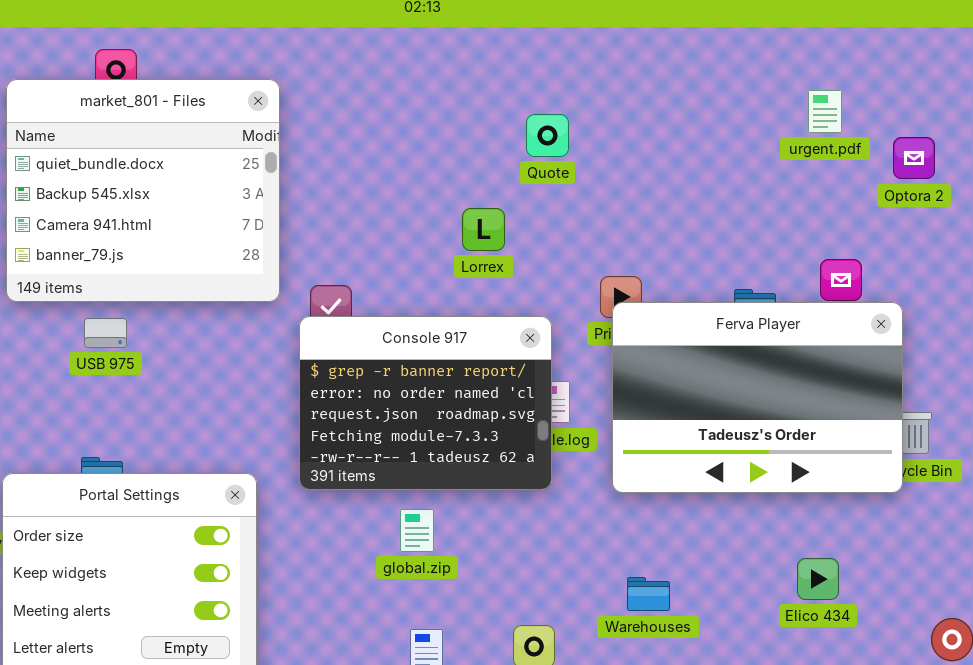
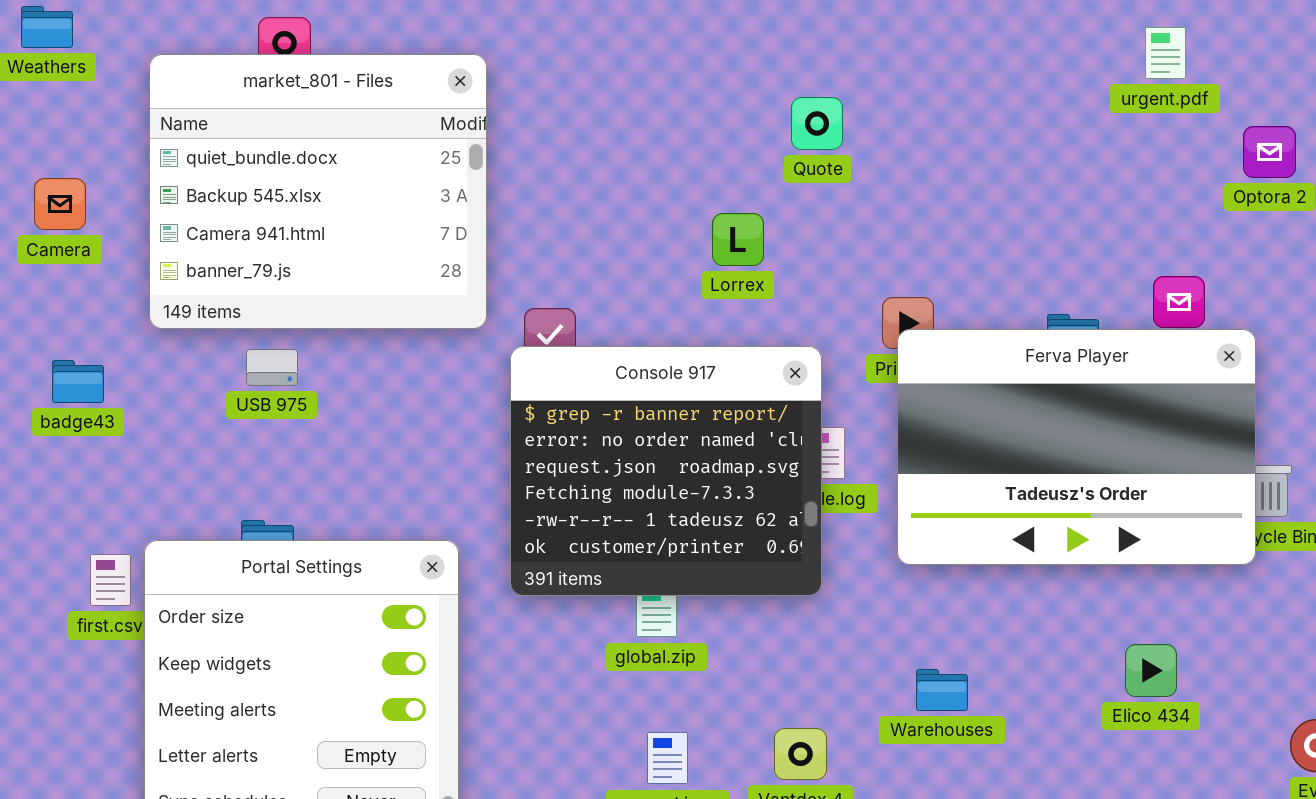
urgent.pdf: [808,90,842,133] -> [1145,27,1186,79], moved
Console 917: [299,316,552,490] -> [510,346,822,596], resized

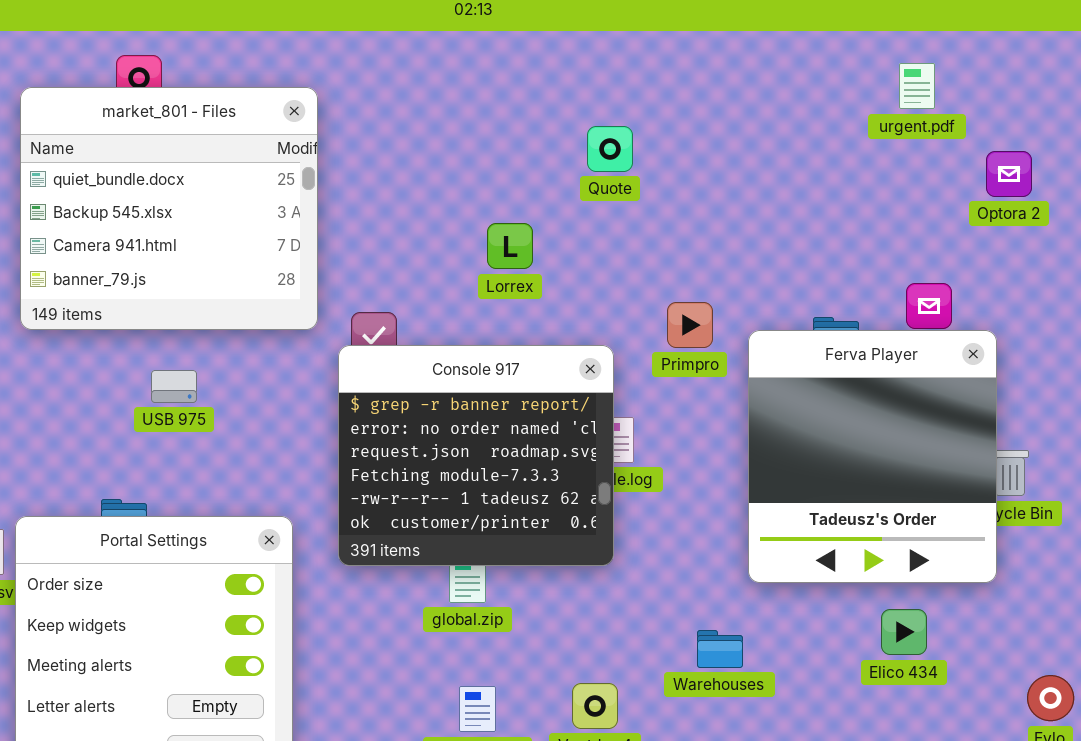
Lorrex: [712,213,764,266] -> [487,223,533,269], moved
Ferva Player: [897,329,1256,565] -> [748,330,997,583], resized
USB 975: [246,349,298,386] -> [151,370,197,403], moved

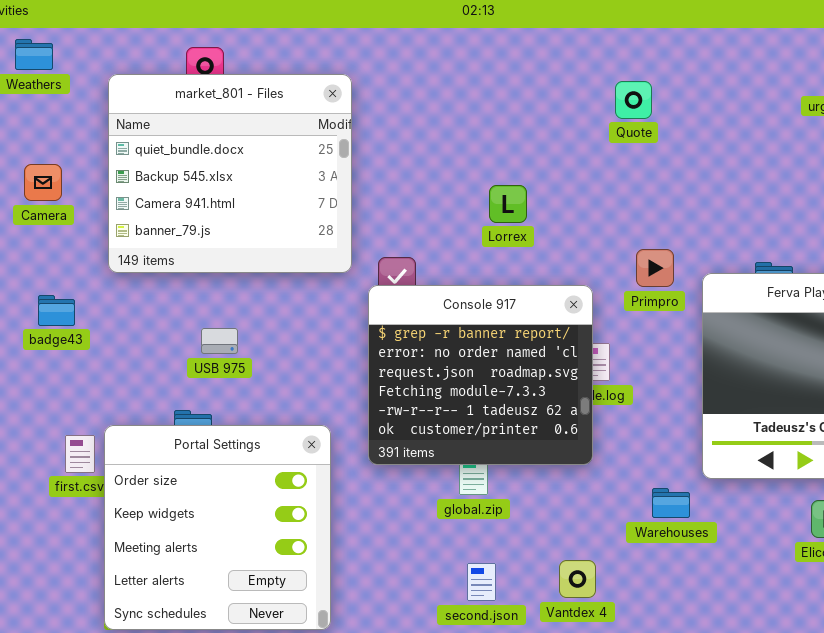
Quote: [587,126,633,172] -> [615,81,652,119], moved
USB 975: [151,370,197,403] -> [201,328,238,354], moved
Warehouses: [697,630,743,668] -> [652,488,690,518], moved

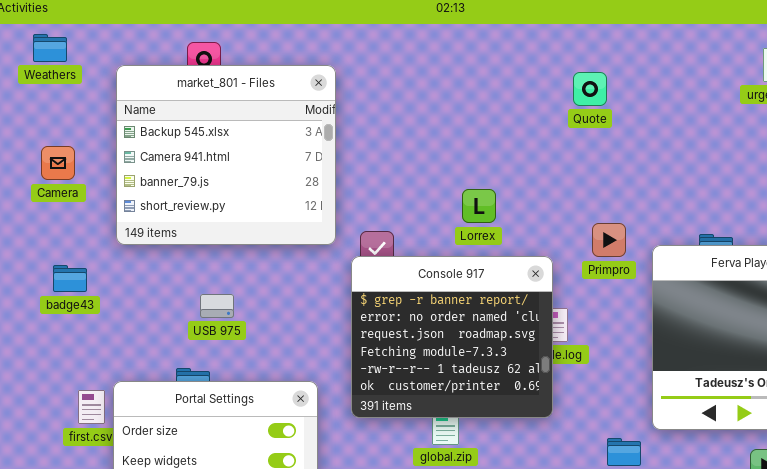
market_801 - Files: [108,74,352,273] -> [116,65,336,245], scrolled down 1 row
Lorrex: [489,185,527,223] -> [462,189,496,223], moved

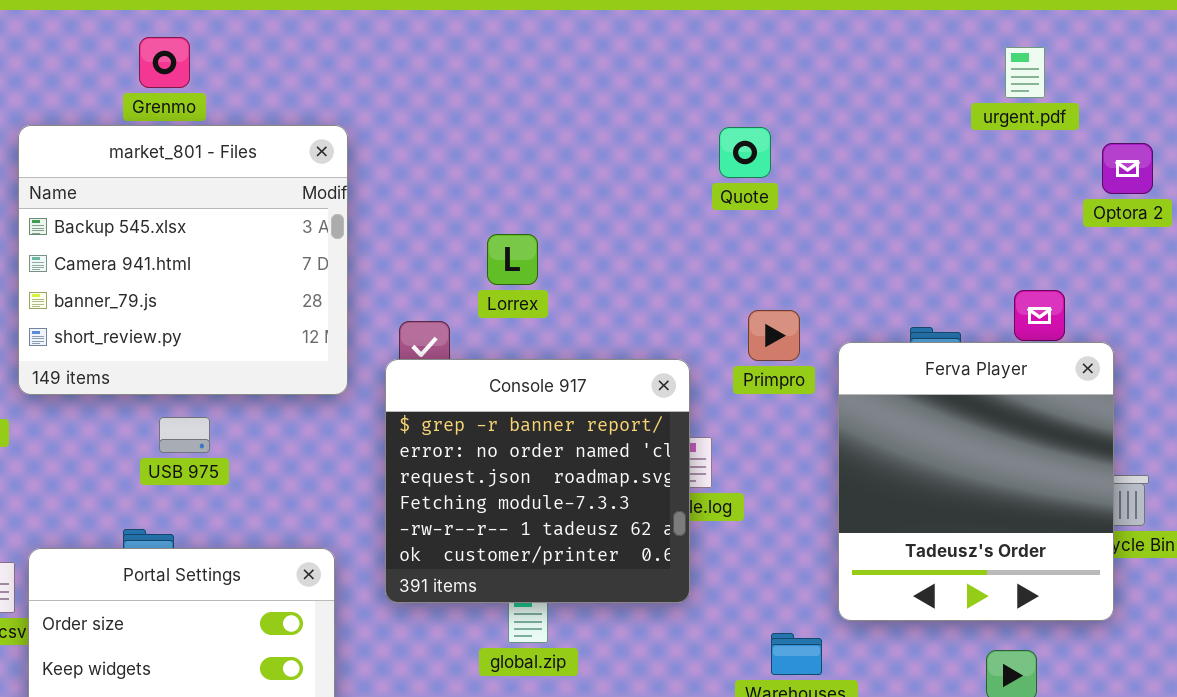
market_801 - Files: [116,65,336,245] -> [18,125,348,395], moved
Quote: [573,72,607,106] -> [719,127,771,178], moved
Lorrex: [462,189,496,223] -> [487,234,538,285], moved

